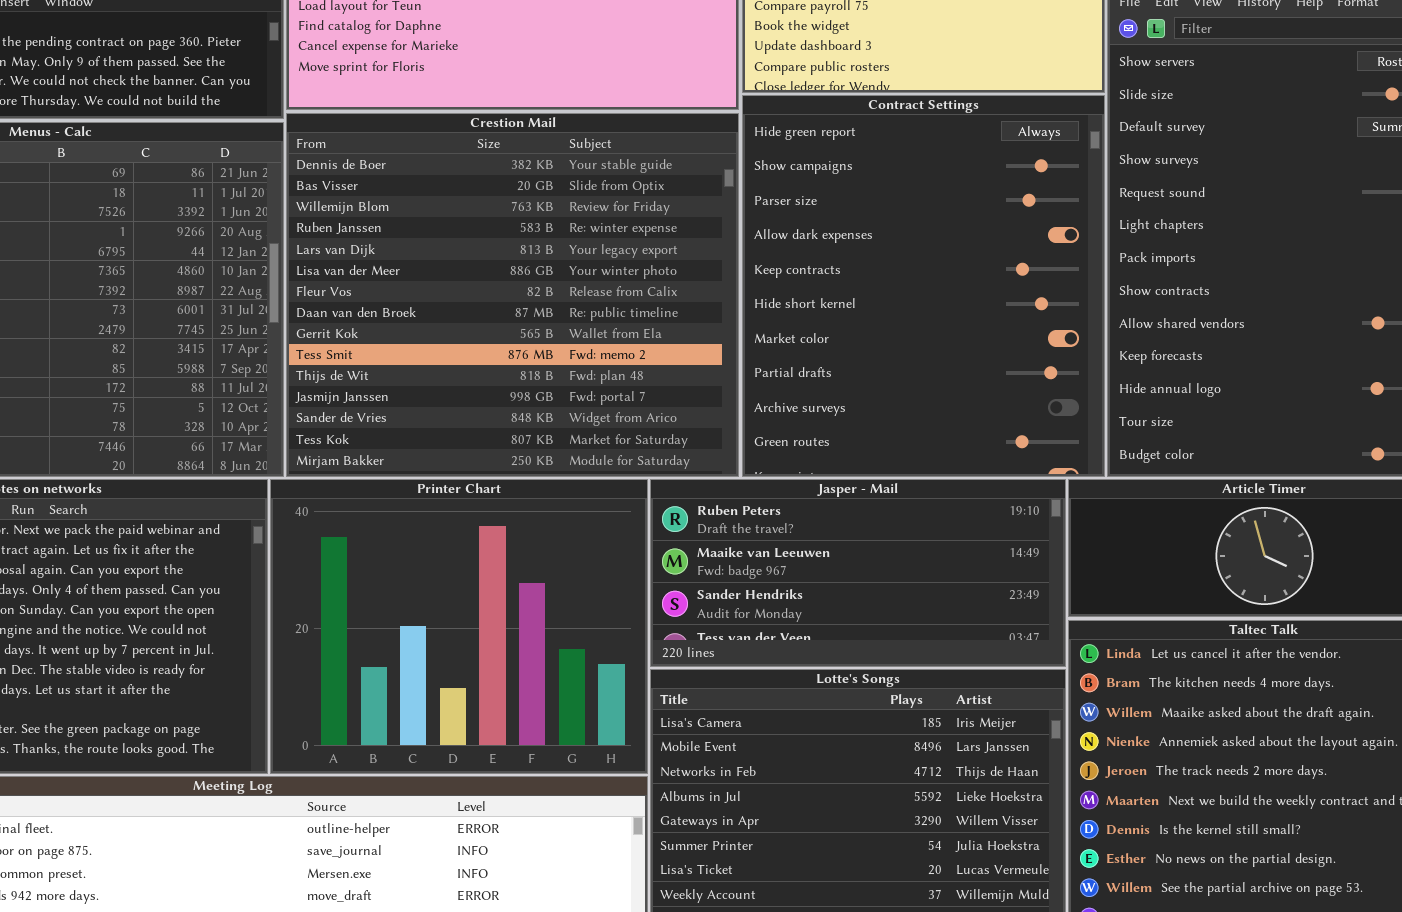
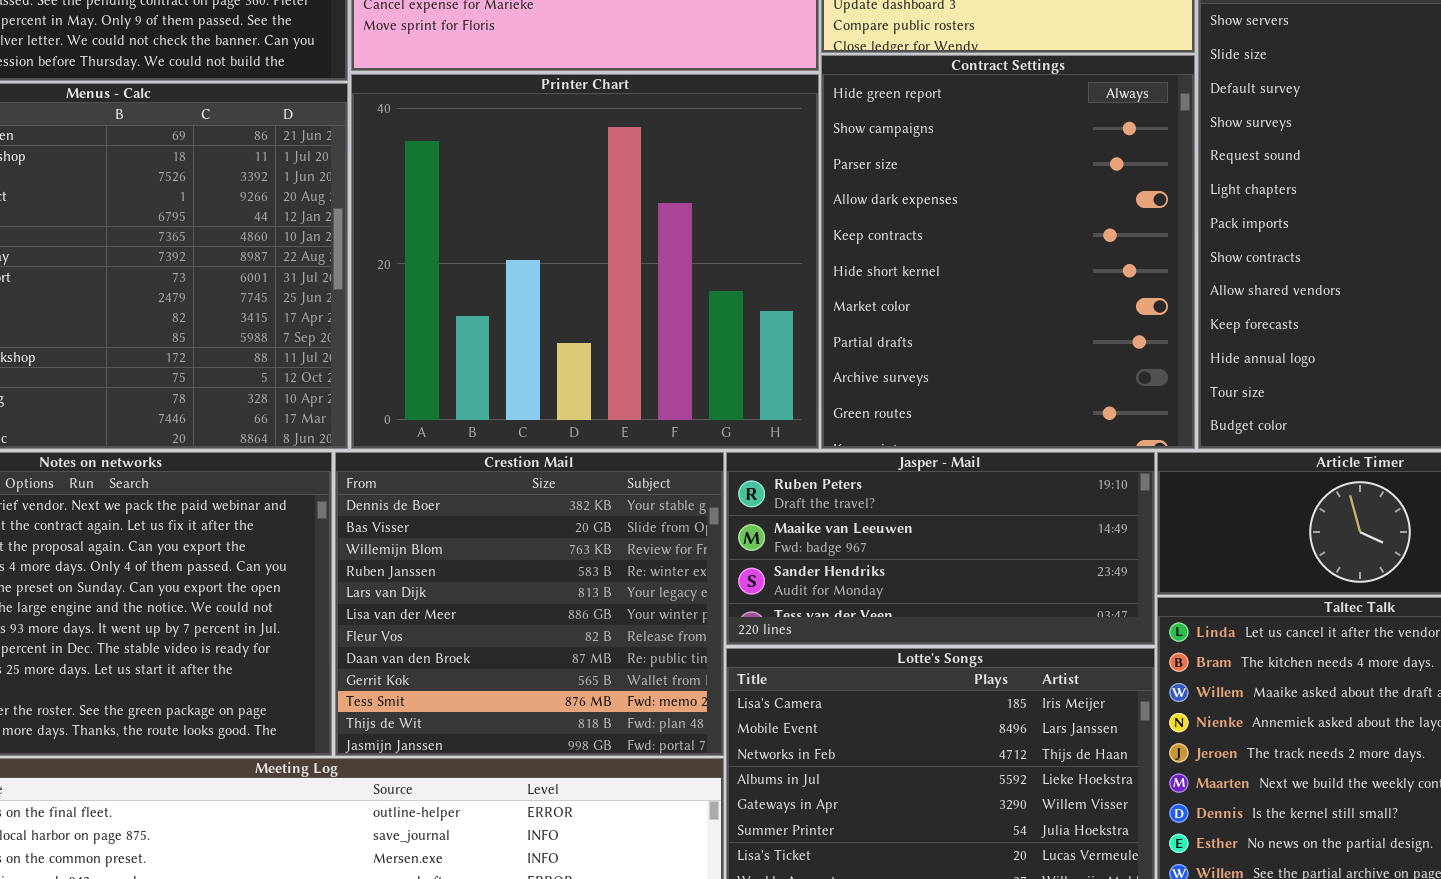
Crestion Mail: [286,113,739,477] -> [335,452,724,756], moved, resized
Printer Chart: [270,479,648,774] -> [351,74,819,449], moved, resized

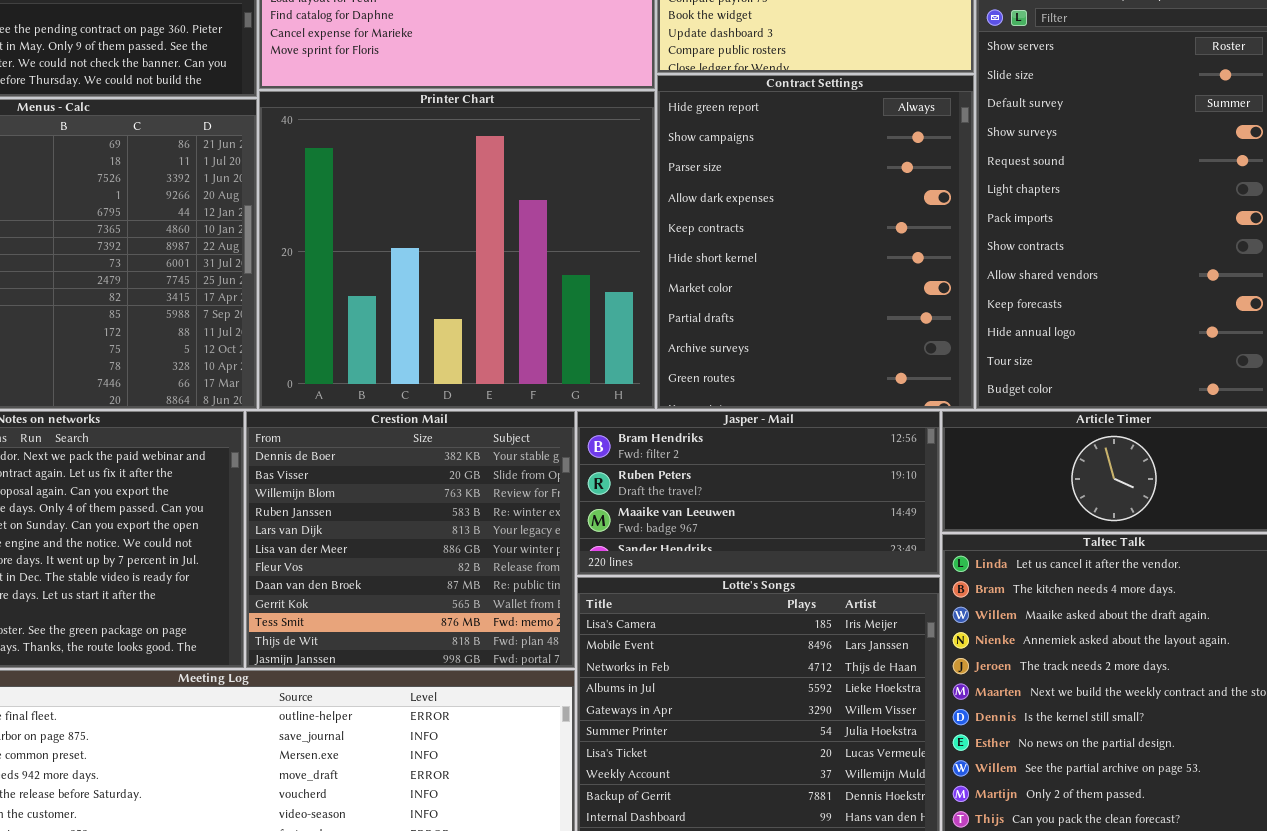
Jasper - Mail: [726,452,1155,645] -> [577,411,940,575], scrolled up 1 row

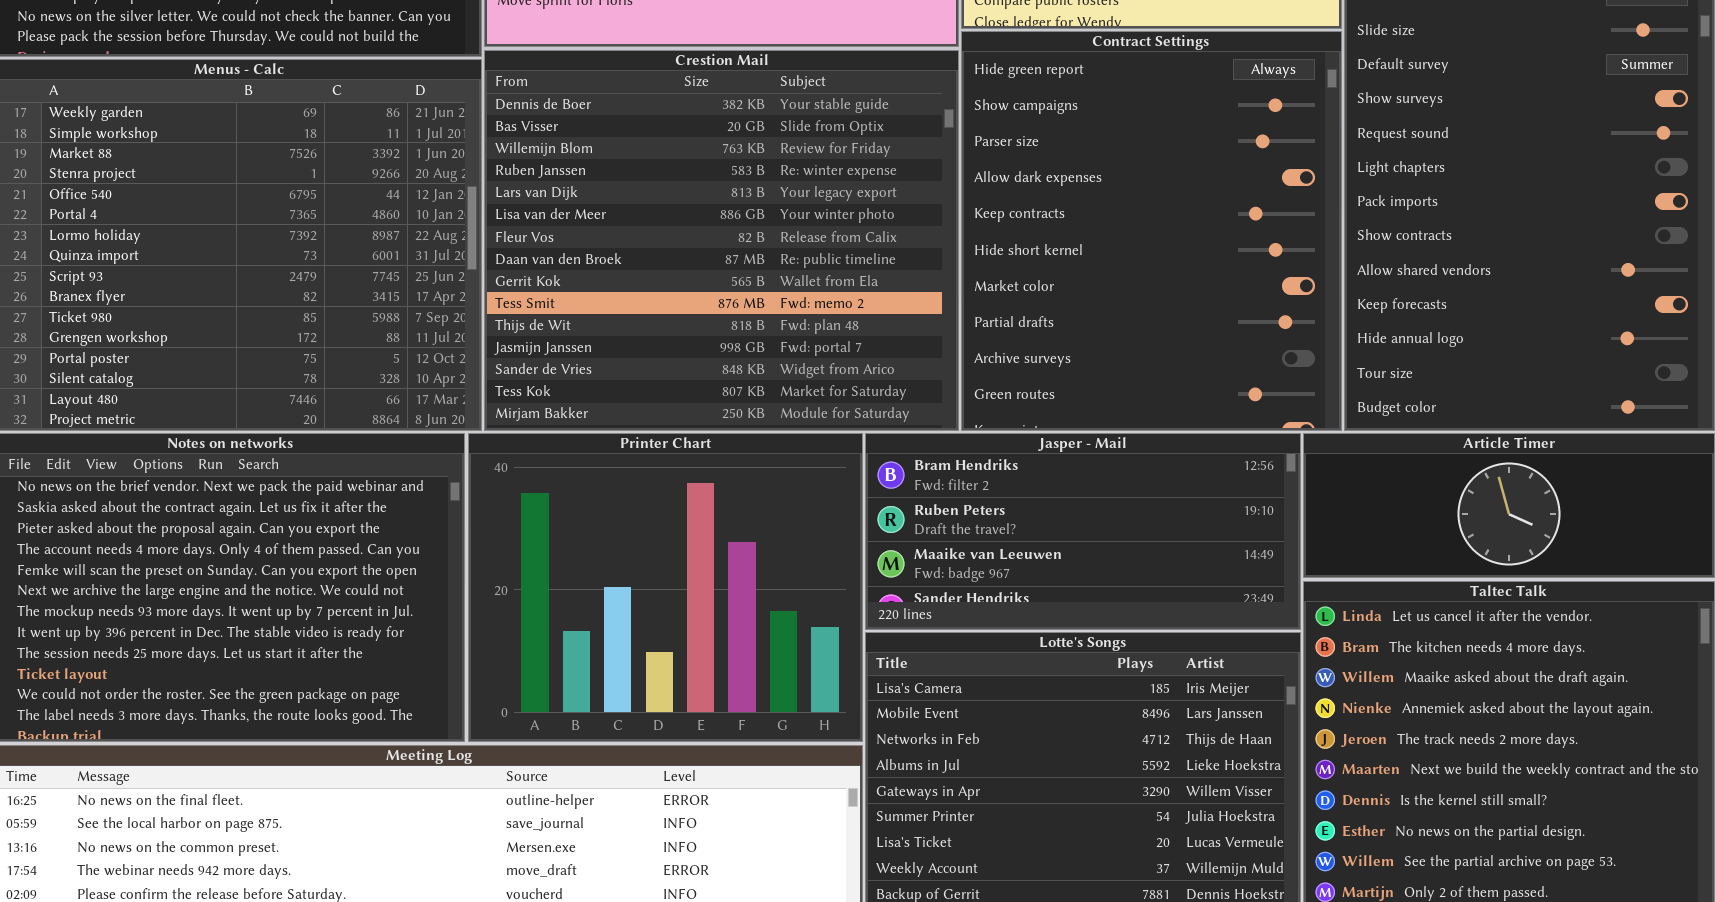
Printer Chart: [259,91,655,409] -> [468,433,863,742], moved, resized
Crestion Mail: [246,411,575,668] -> [484,50,959,431], moved, resized

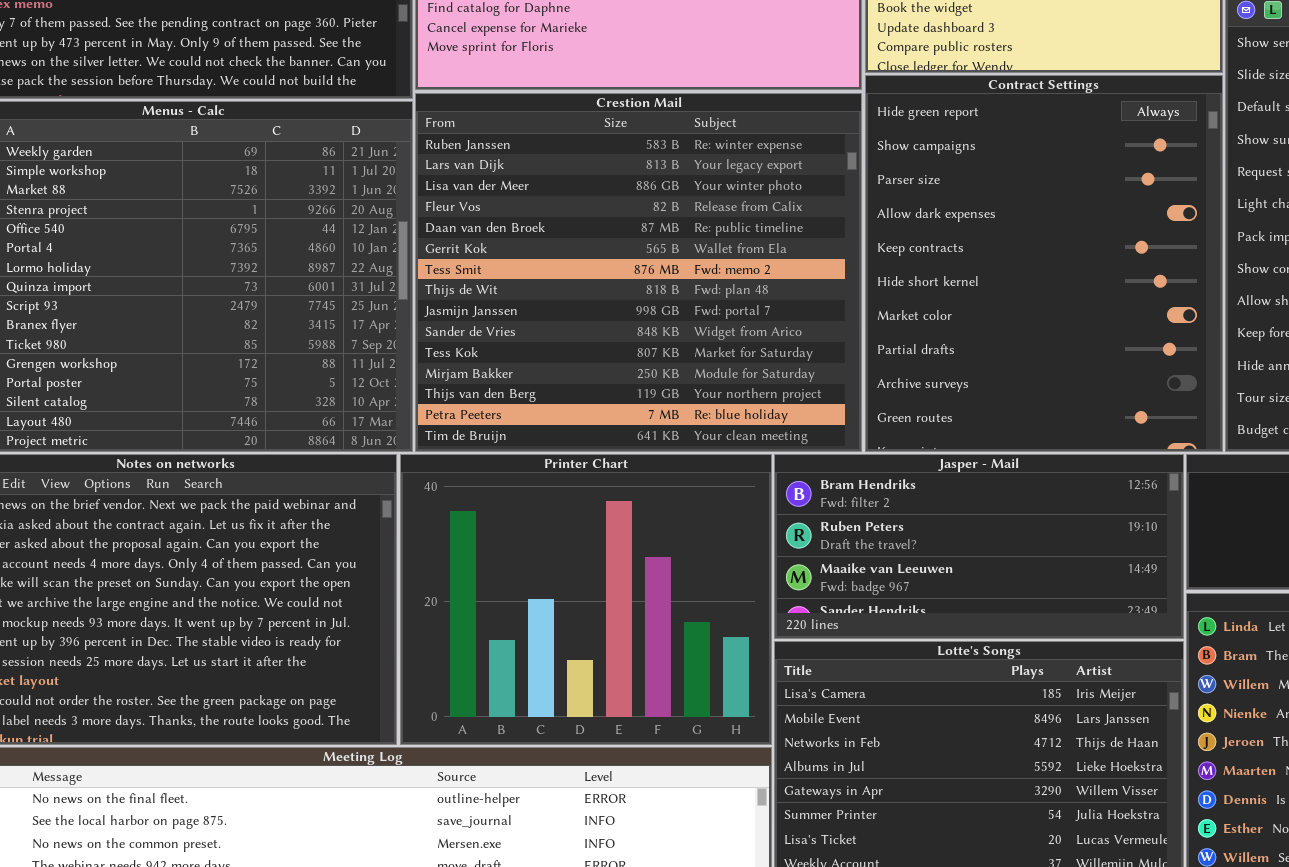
Crestion Mail: [484,50,959,431] -> [415,93,862,452], scrolled down 3 rows

